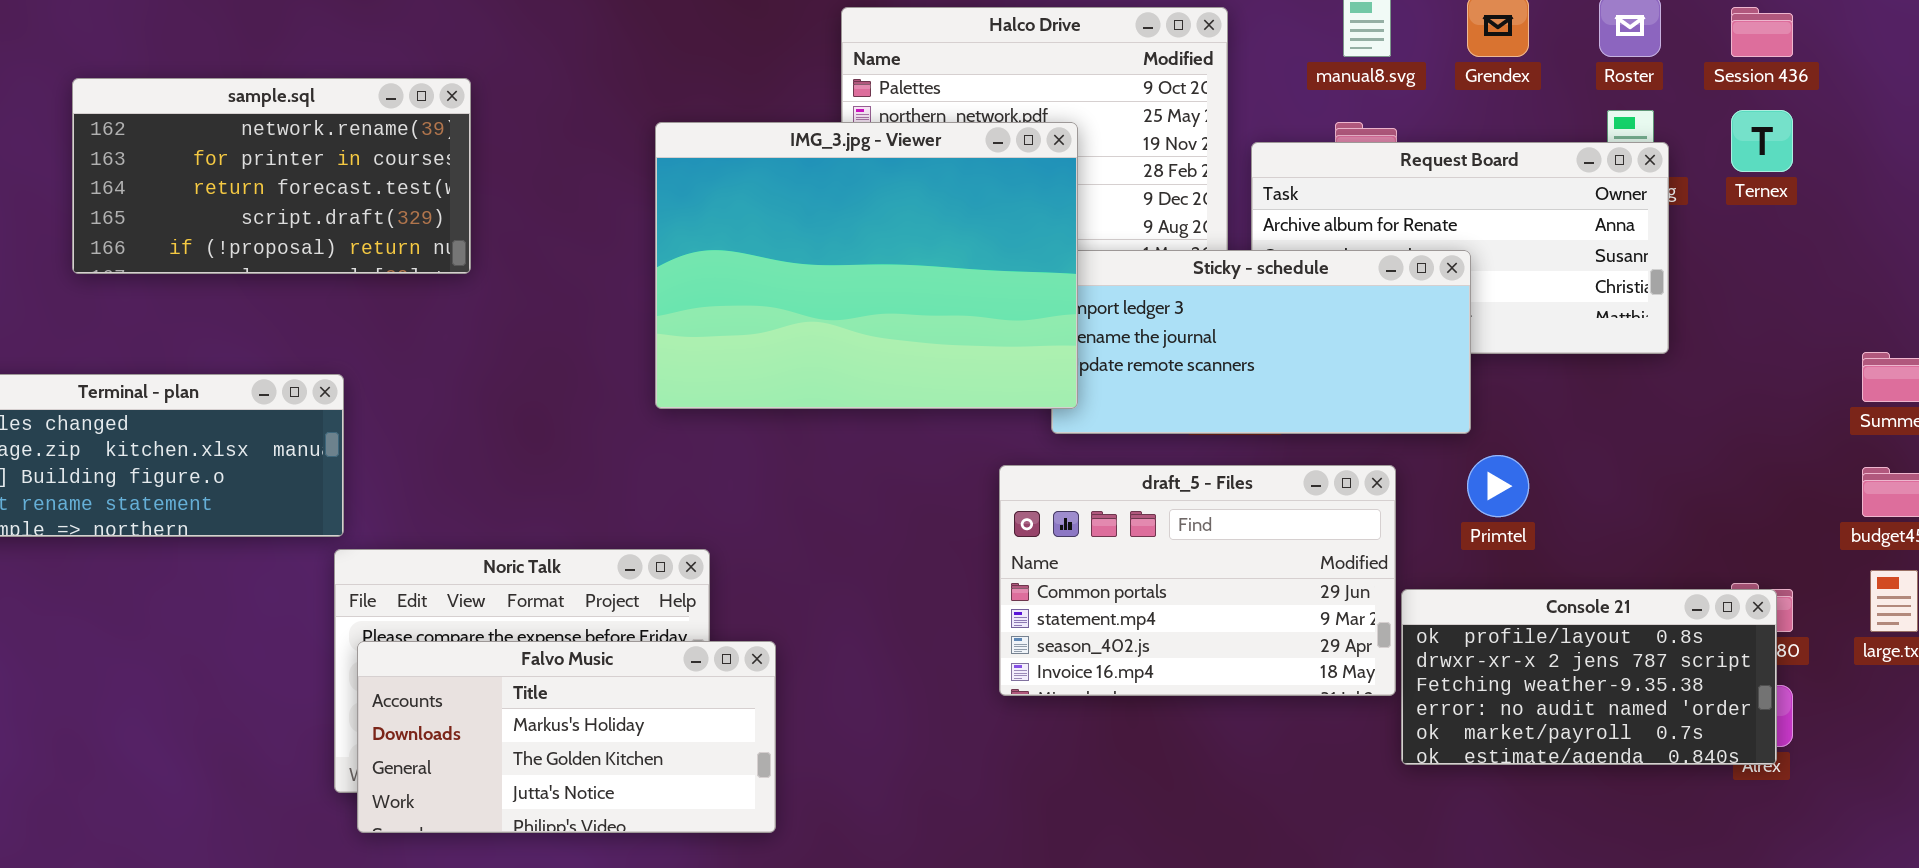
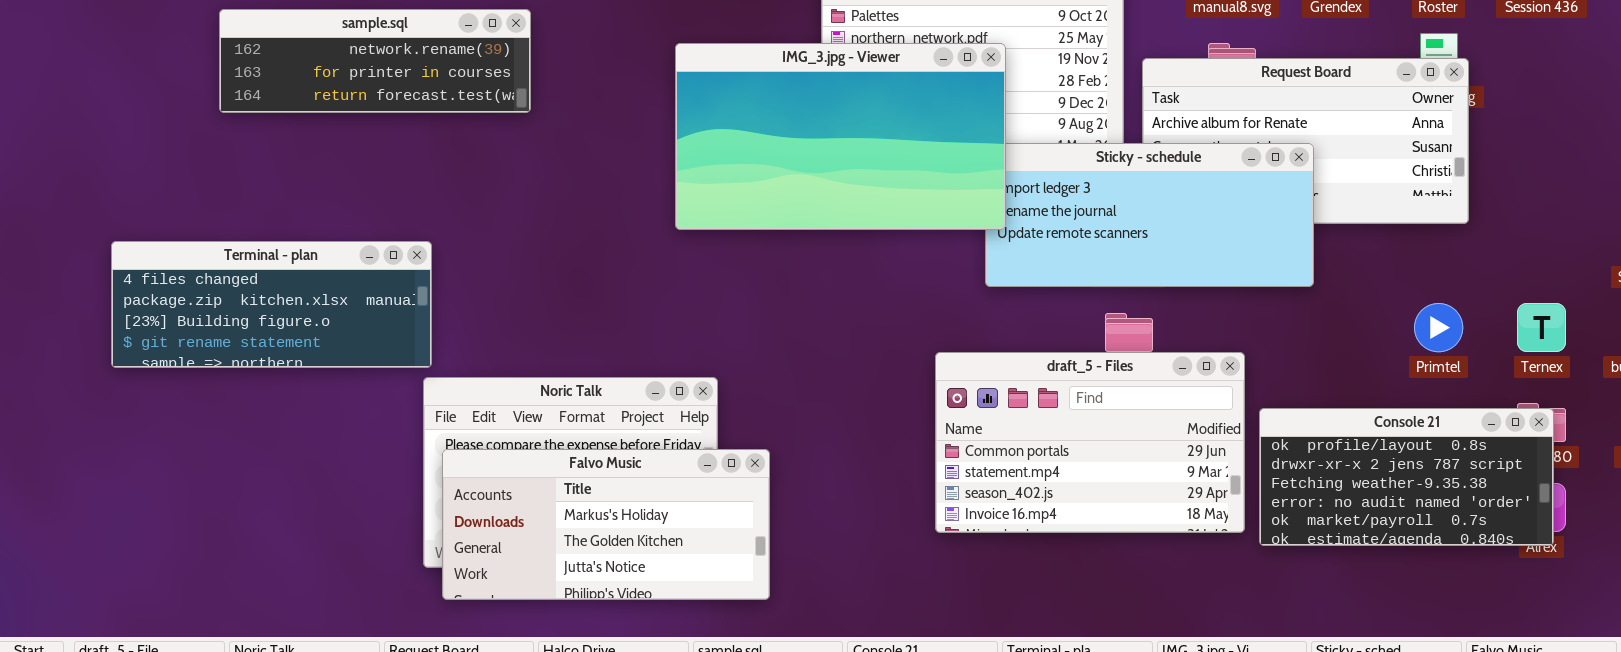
sample.sql: [72,78,471,274] -> [219,9,531,113], resized
Ternex: [1731,110,1793,172] -> [1517,303,1566,352], moved
IMG_3.jpg - Viewer: [655,122,1078,409] -> [675,43,1006,230], resized
Primtel: [1467,455,1529,517] -> [1414,303,1463,352], moved
draft_5 - Files: [999,465,1396,696] -> [935,352,1245,533], moved

